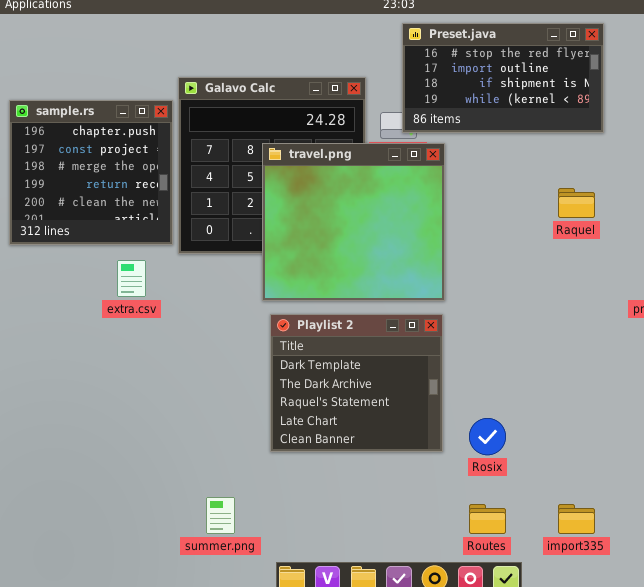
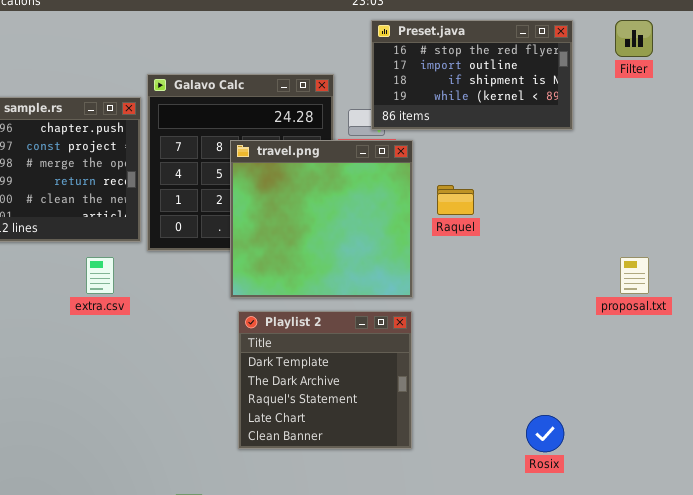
Raquel: [558,188,595,218] -> [437,185,474,215], moved
Rosix: [469,418,506,455] -> [526,415,564,452], moved

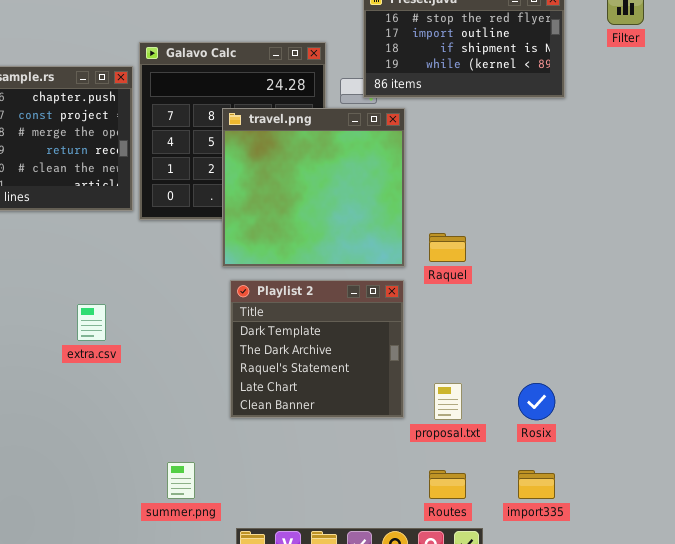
Raquel: [437,185,474,215] -> [429,233,466,262], moved
extra.csv: [86,257,114,294] -> [77,304,106,341], moved
proposal.txt: [620,257,649,294] -> [434,383,462,420], moved

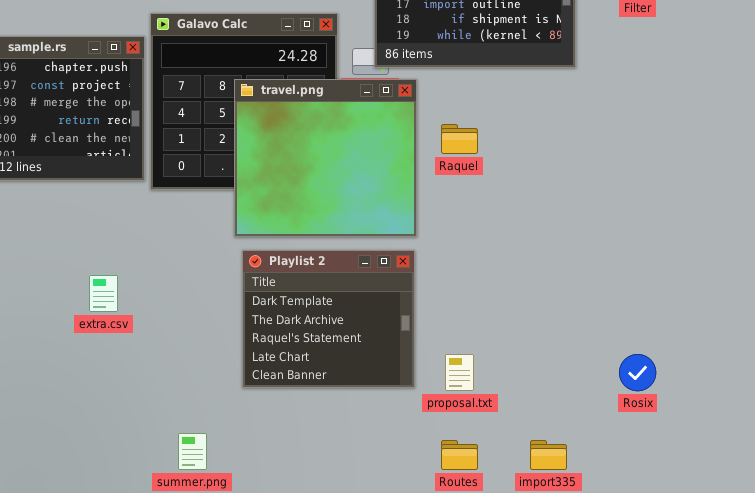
Raquel: [429,233,466,262] -> [441,124,478,154], moved
Rosix: [518,383,555,420] -> [619,354,656,391], moved

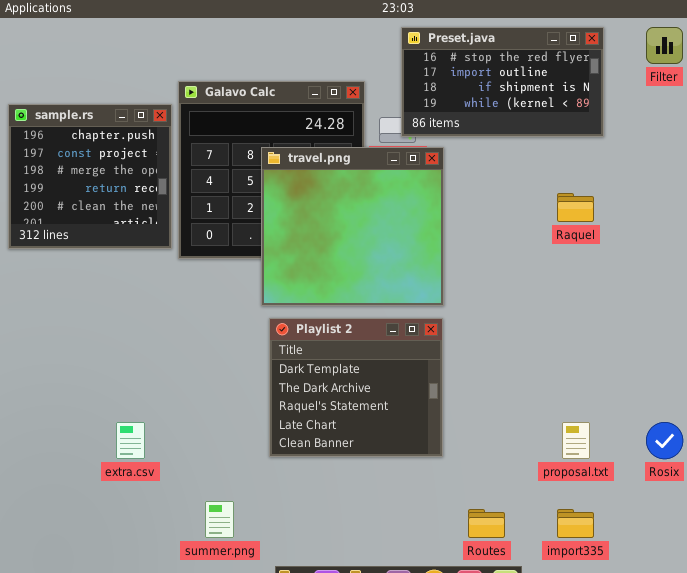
Raquel: [441,124,478,154] -> [557,193,594,222], moved
extra.csv: [89,275,118,312] -> [116,422,145,459], moved
proposal.txt: [445,354,474,391] -> [562,422,590,459], moved

